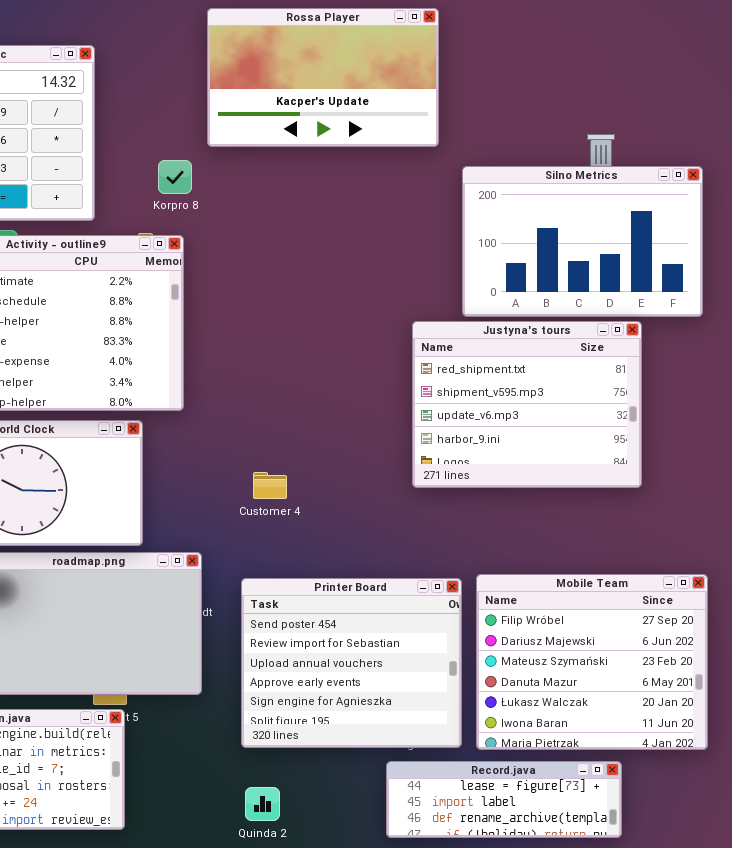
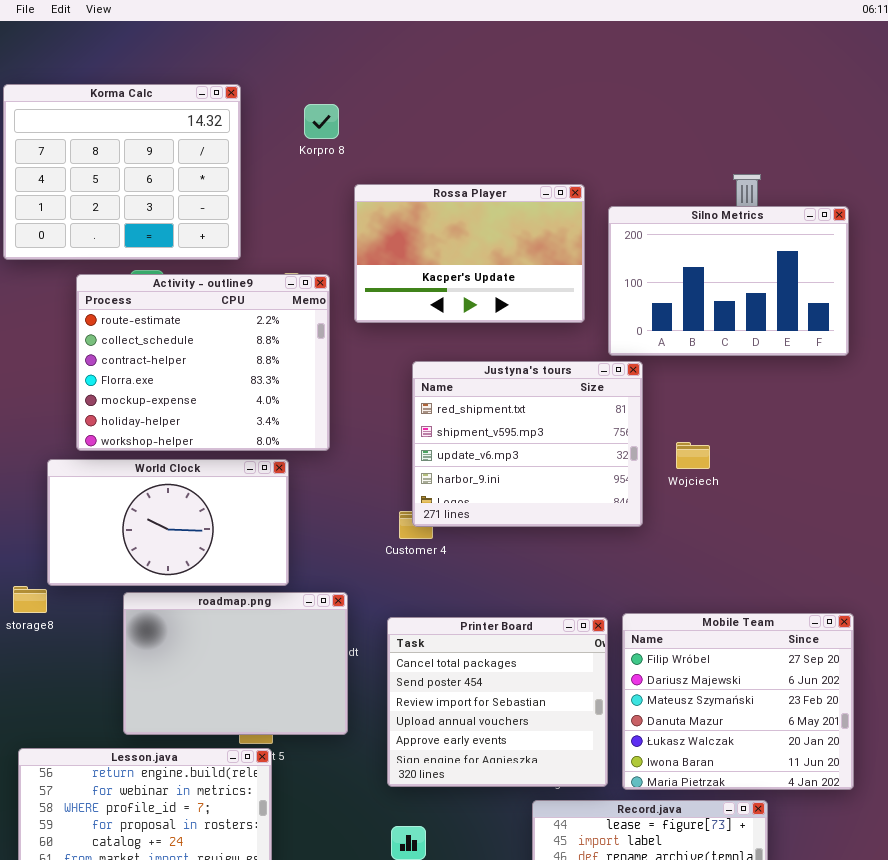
Rossa Player: [207,8,439,147] -> [354,184,585,323], moved
Korpro 8: [158,160,192,194] -> [304,104,339,139], moved
Justyna's tours: [412,321,642,488] -> [412,361,643,527], moved
Printer Board: [241,578,462,748] -> [387,617,608,787], scrolled up 1 row

